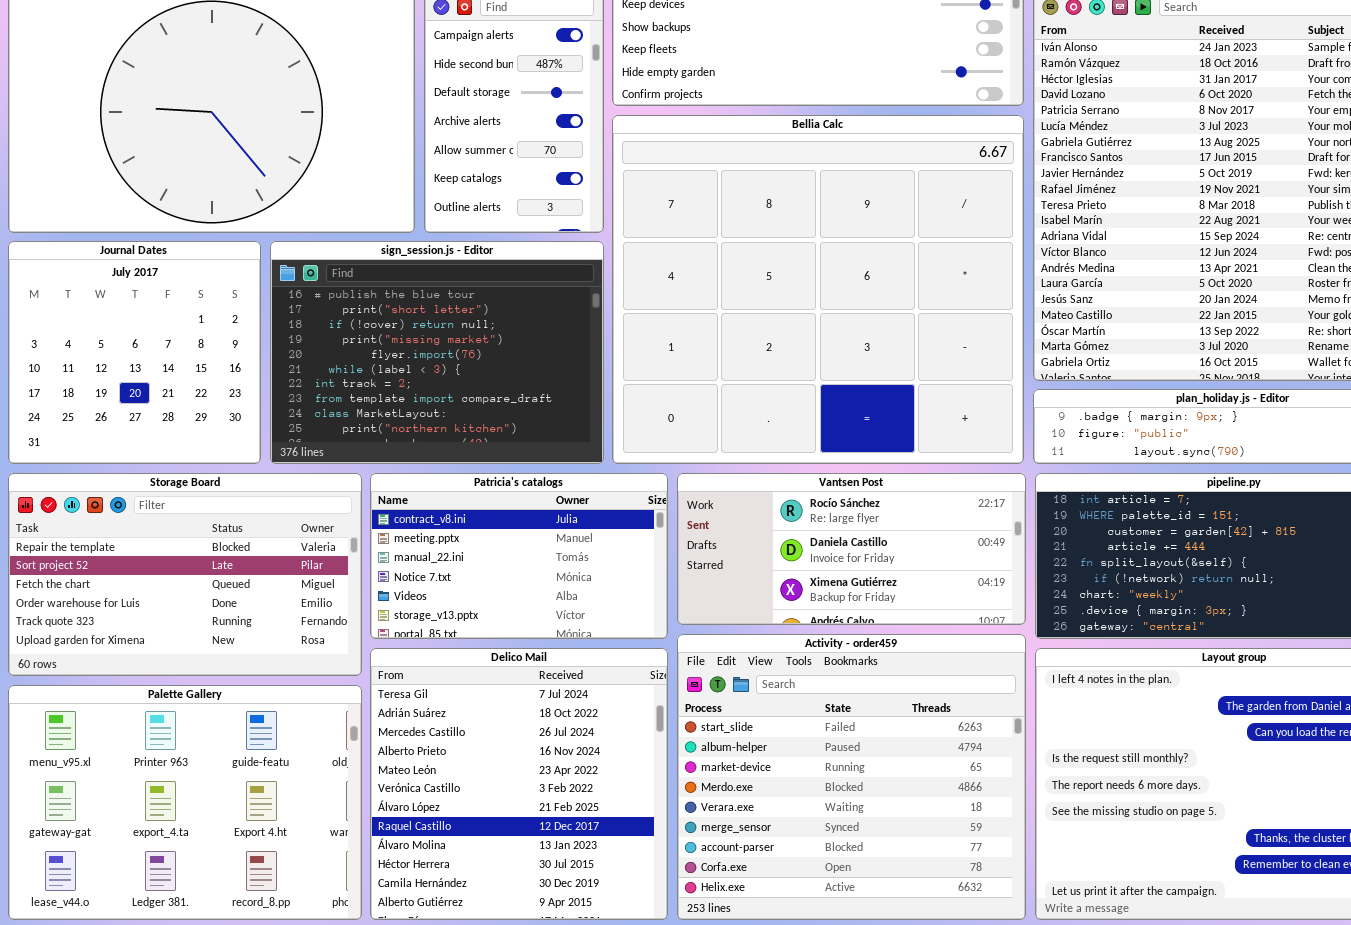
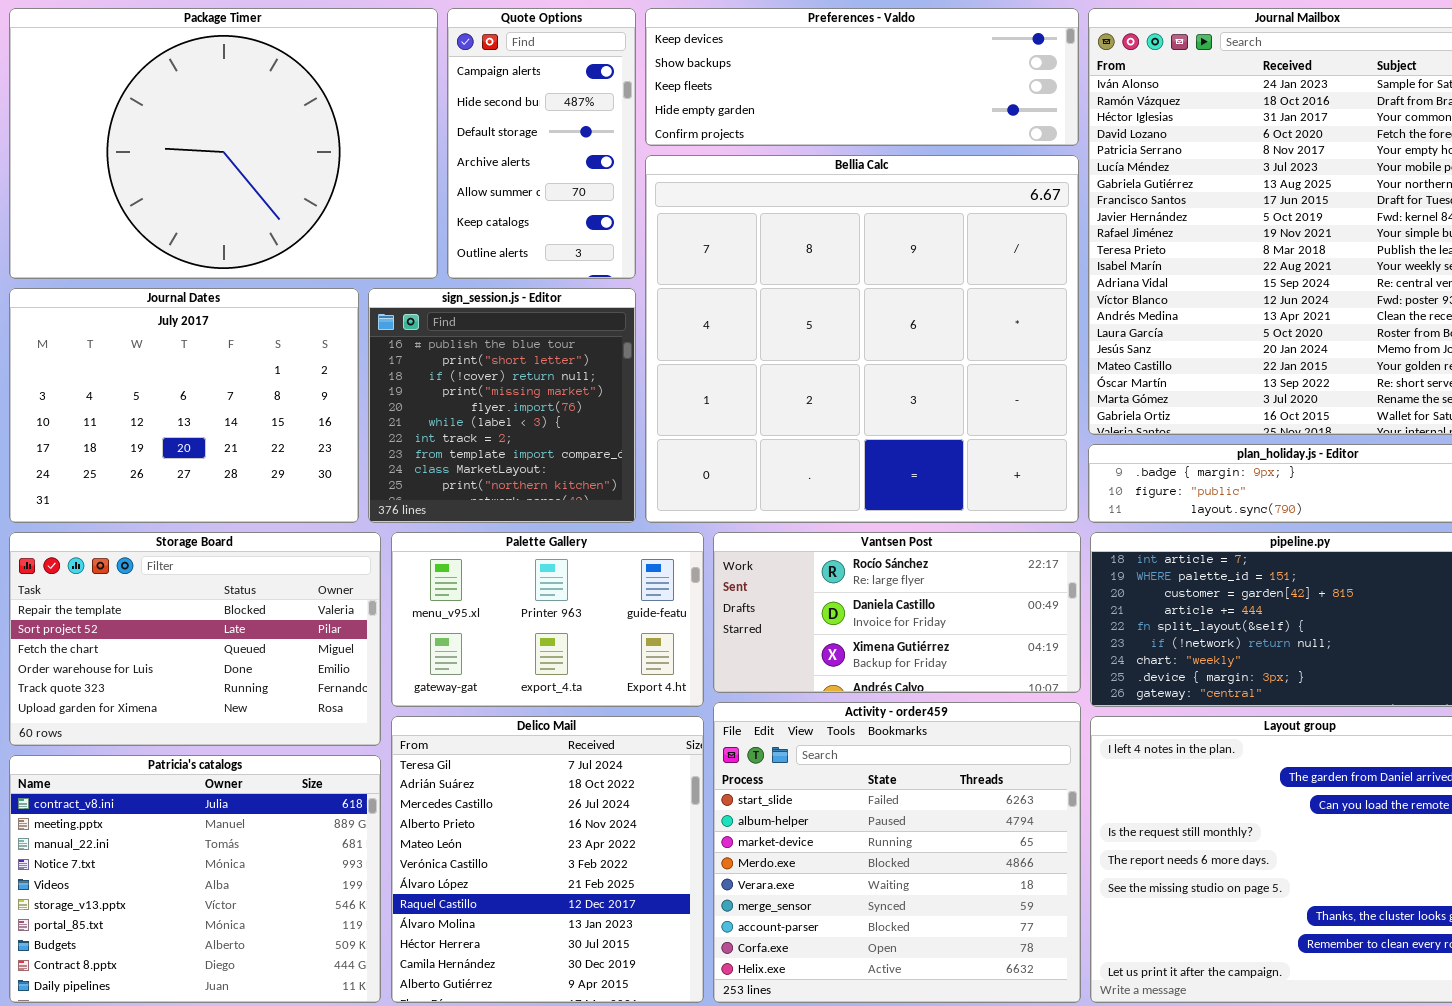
Journal Dates: [8,241,261,464] -> [9,288,359,523], resized
sign_session.js - Editor: [270,241,604,464] -> [368,288,636,523], resized
Patricia's catalogs: [370,473,668,639] -> [9,755,381,1003], moved, resized
Palette Gallery: [8,685,362,920] -> [391,532,704,707], moved, resized

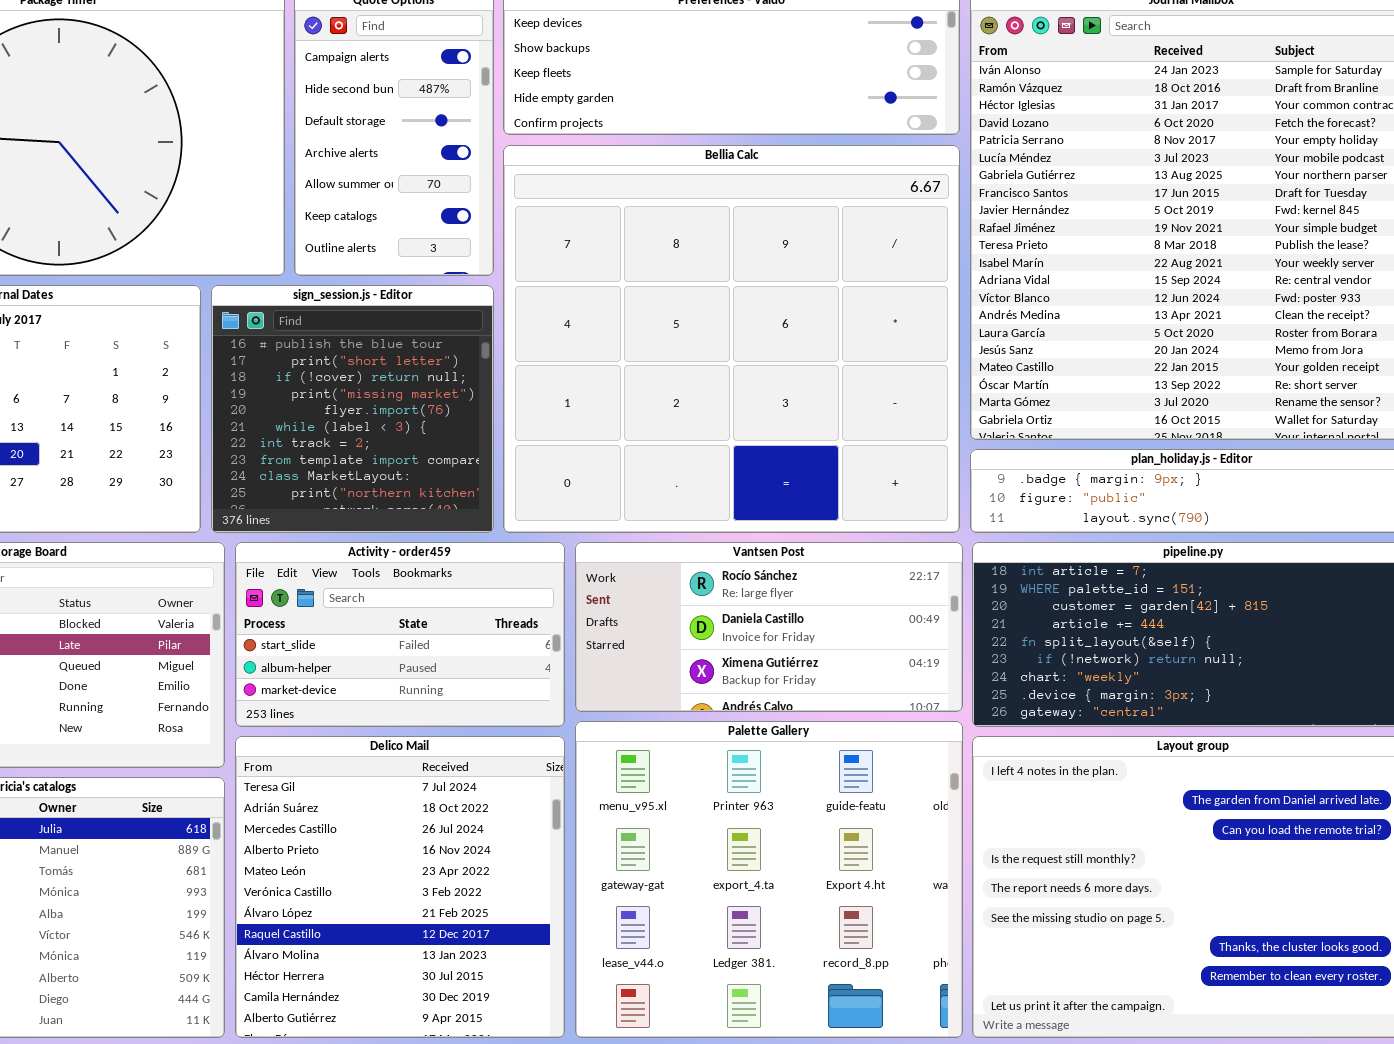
Palette Gallery: [391,532,704,707] -> [575,721,963,1038], moved, resized
Activity - order459: [713,702,1081,1003] -> [235,542,565,727], moved, resized

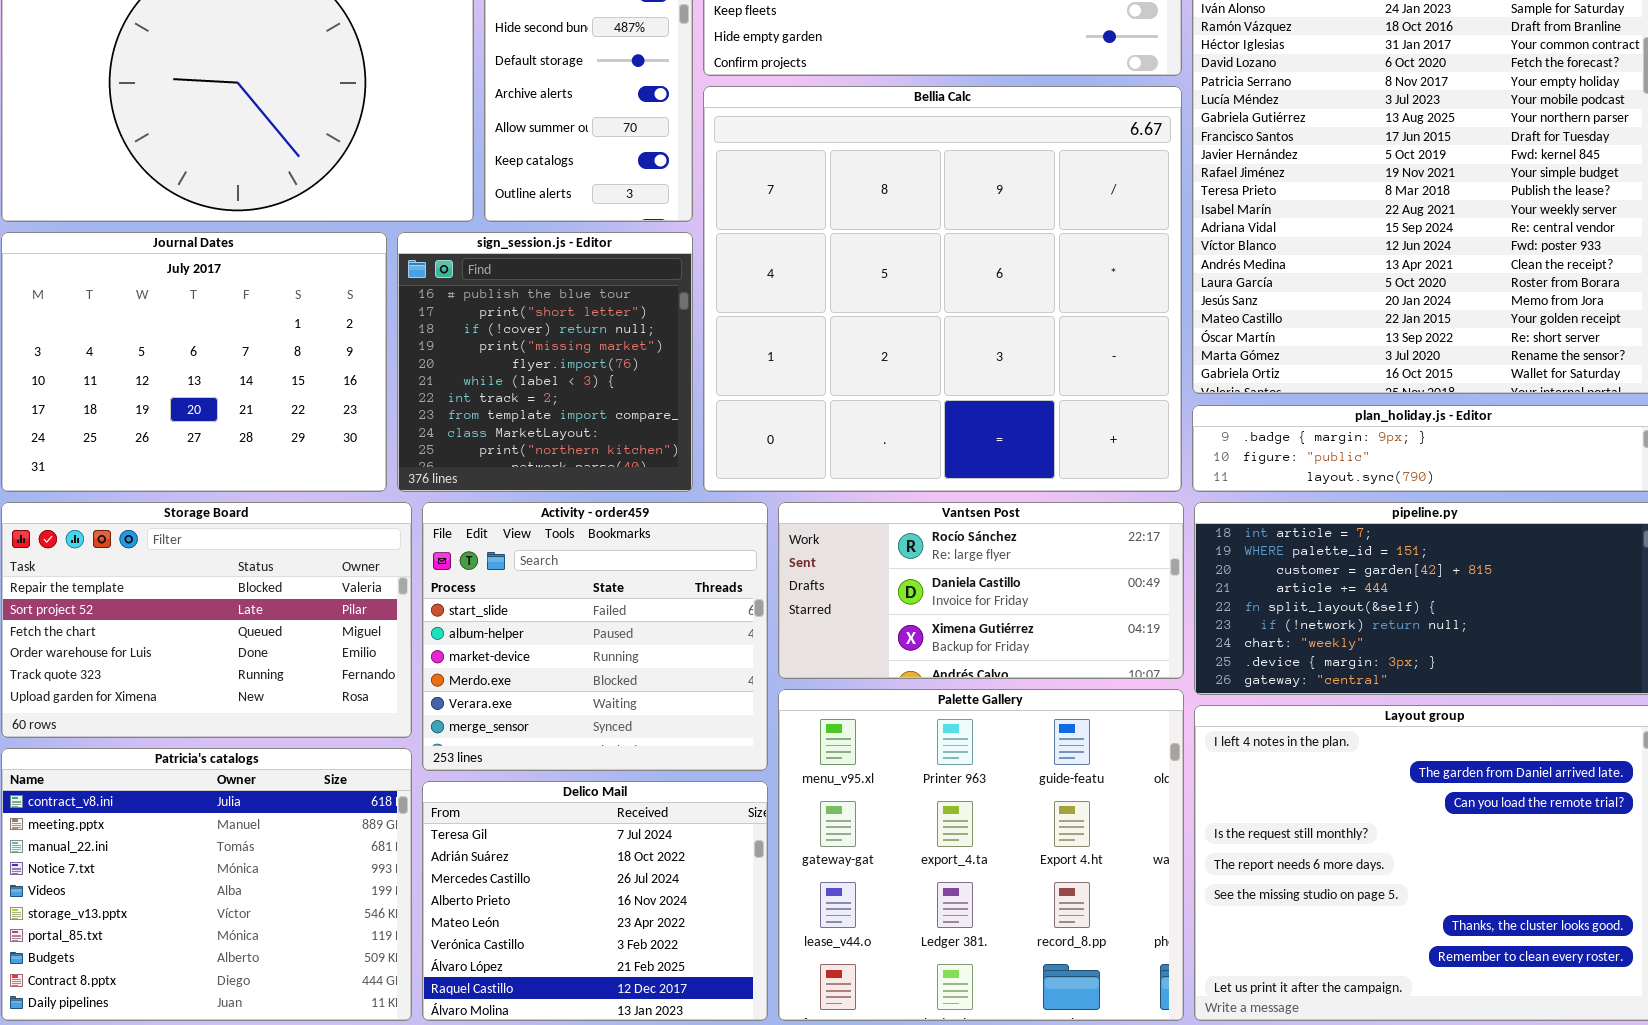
Activity - order459: [235,542,565,727] -> [422,502,768,771], resized
Delico Mail: [235,736,565,1038] -> [422,781,768,1021], resized

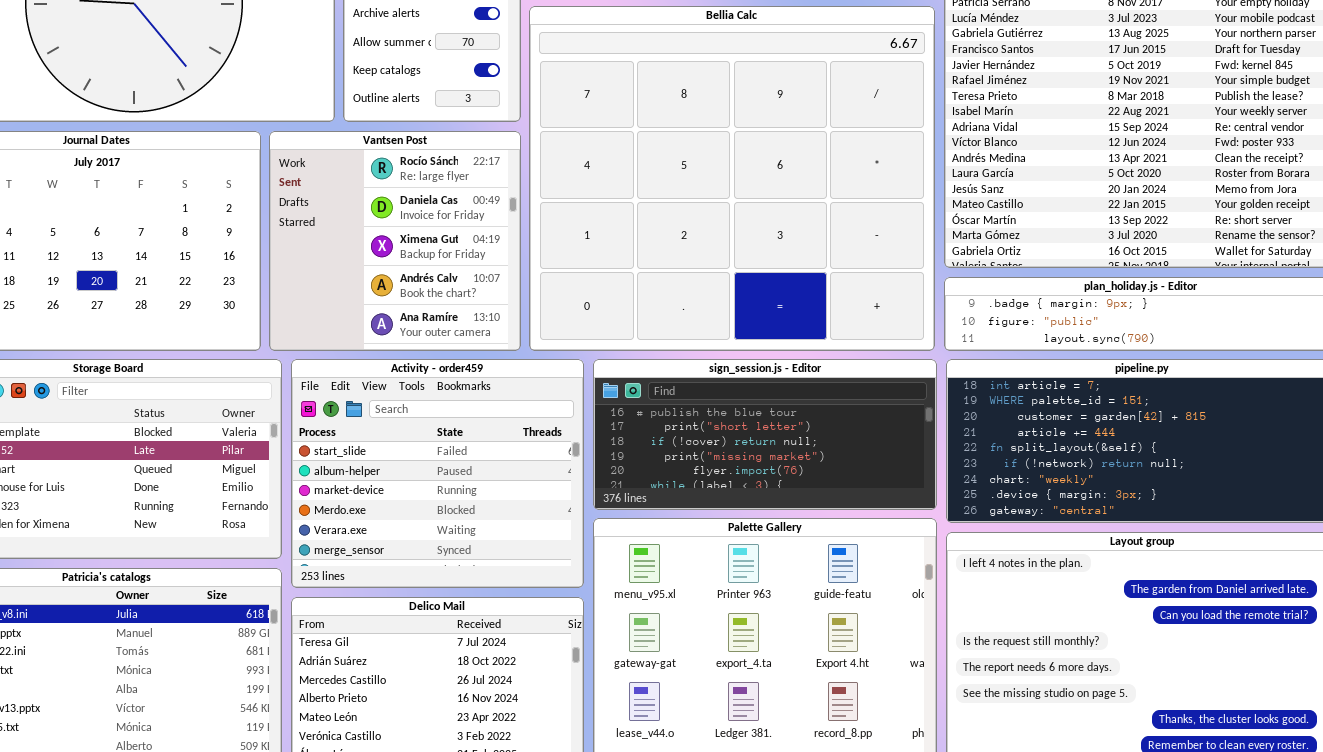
sign_session.js - Editor: [397,232,693,492] -> [593,359,937,510], moved, resized
Vantsen Post: [778,502,1184,679] -> [269,131,521,351], moved, resized

